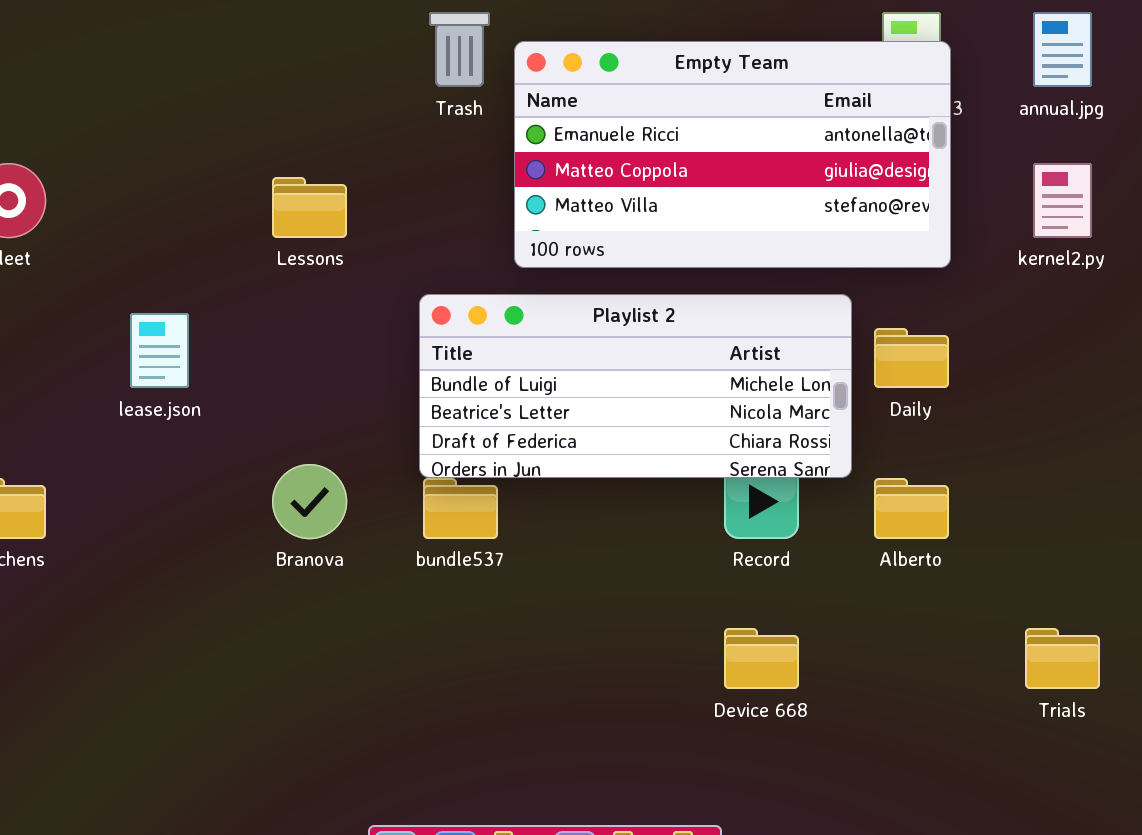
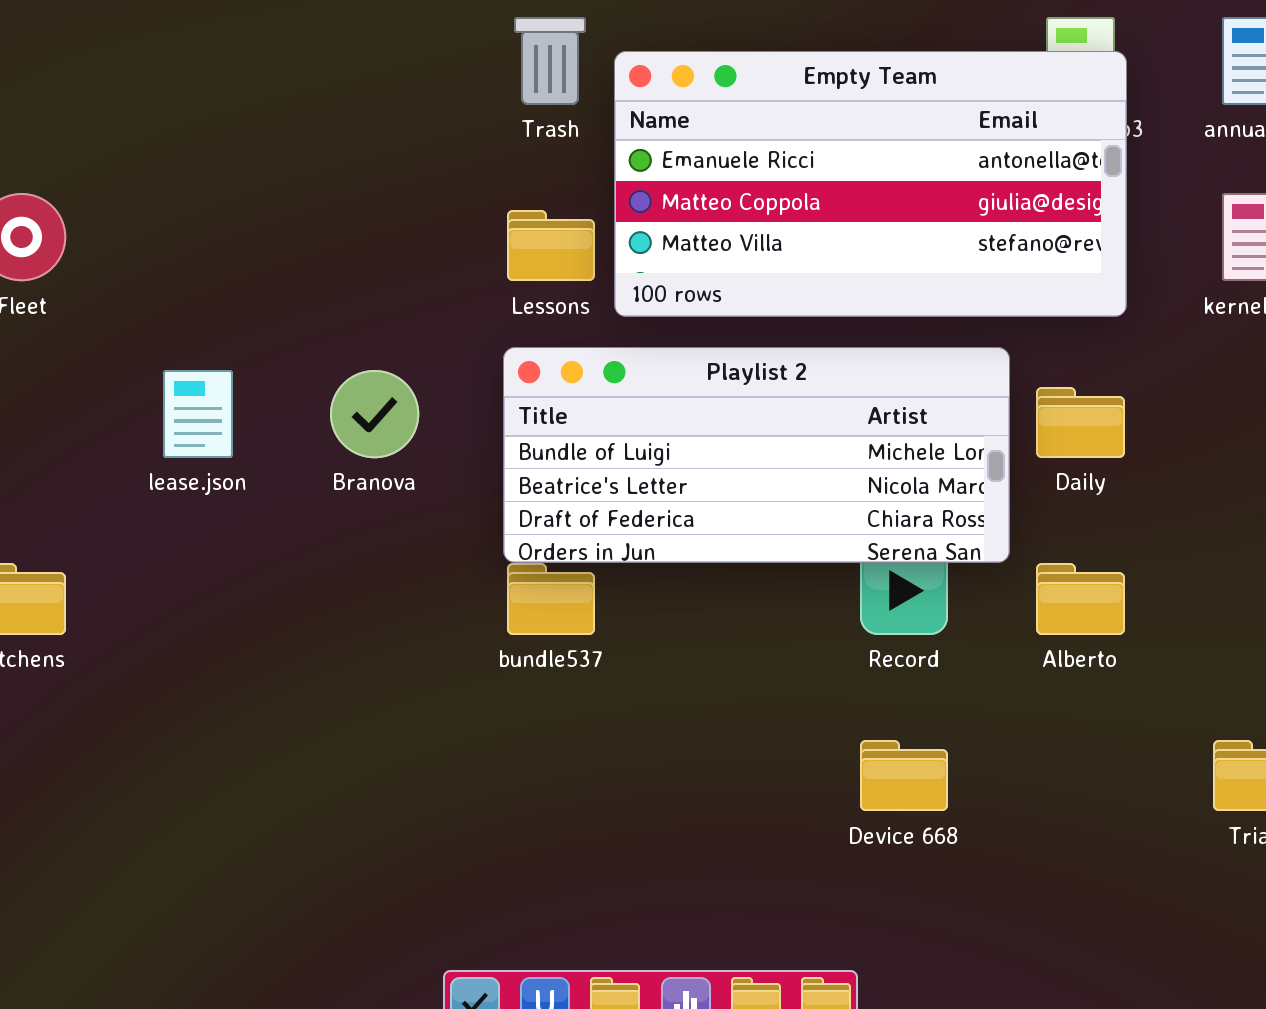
Lessons: [272,177,347,238] -> [507,210,595,281], moved
Branova: [272,464,347,539] -> [330,370,419,458], moved

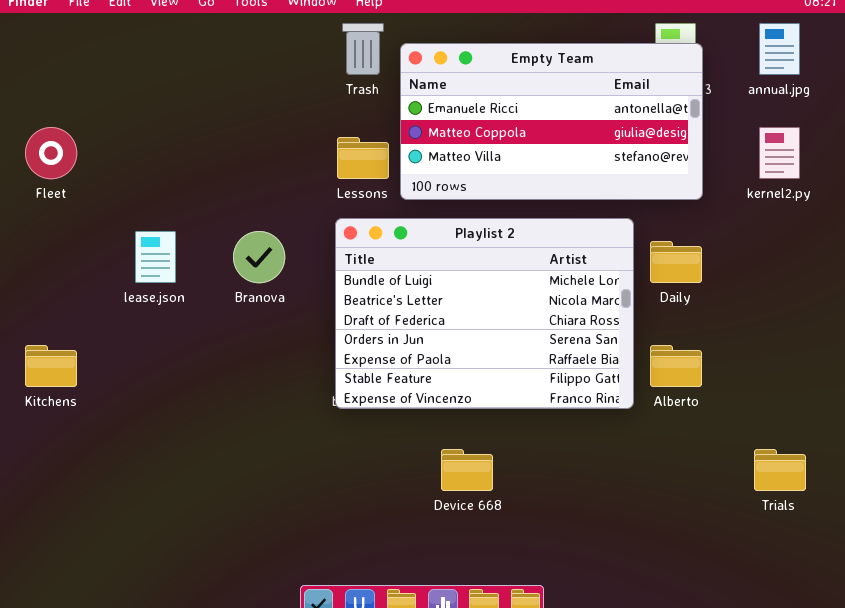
Playlist 2: [503,347,1010,563] -> [335,218,634,409], resized
Device 668: [860,740,948,811] -> [441,449,493,491], moved

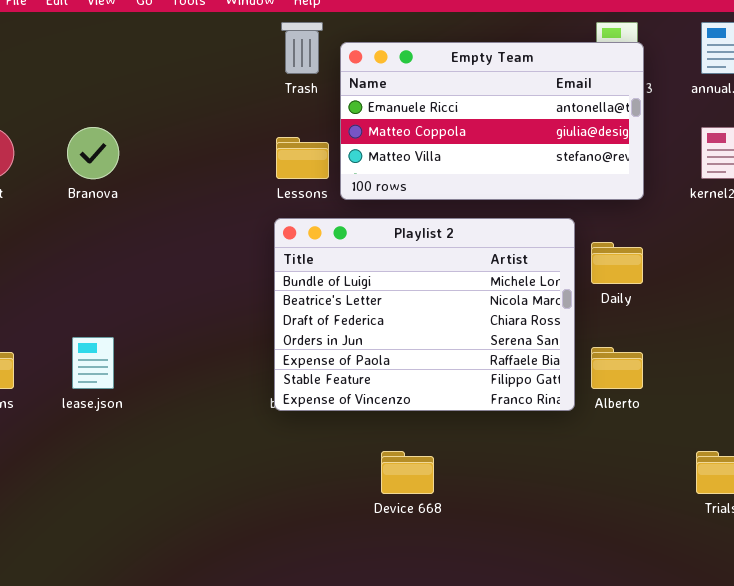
lease.json: [135,231,176,283] -> [72,337,114,389], moved
Branova: [233,231,285,283] -> [67,127,119,179], moved

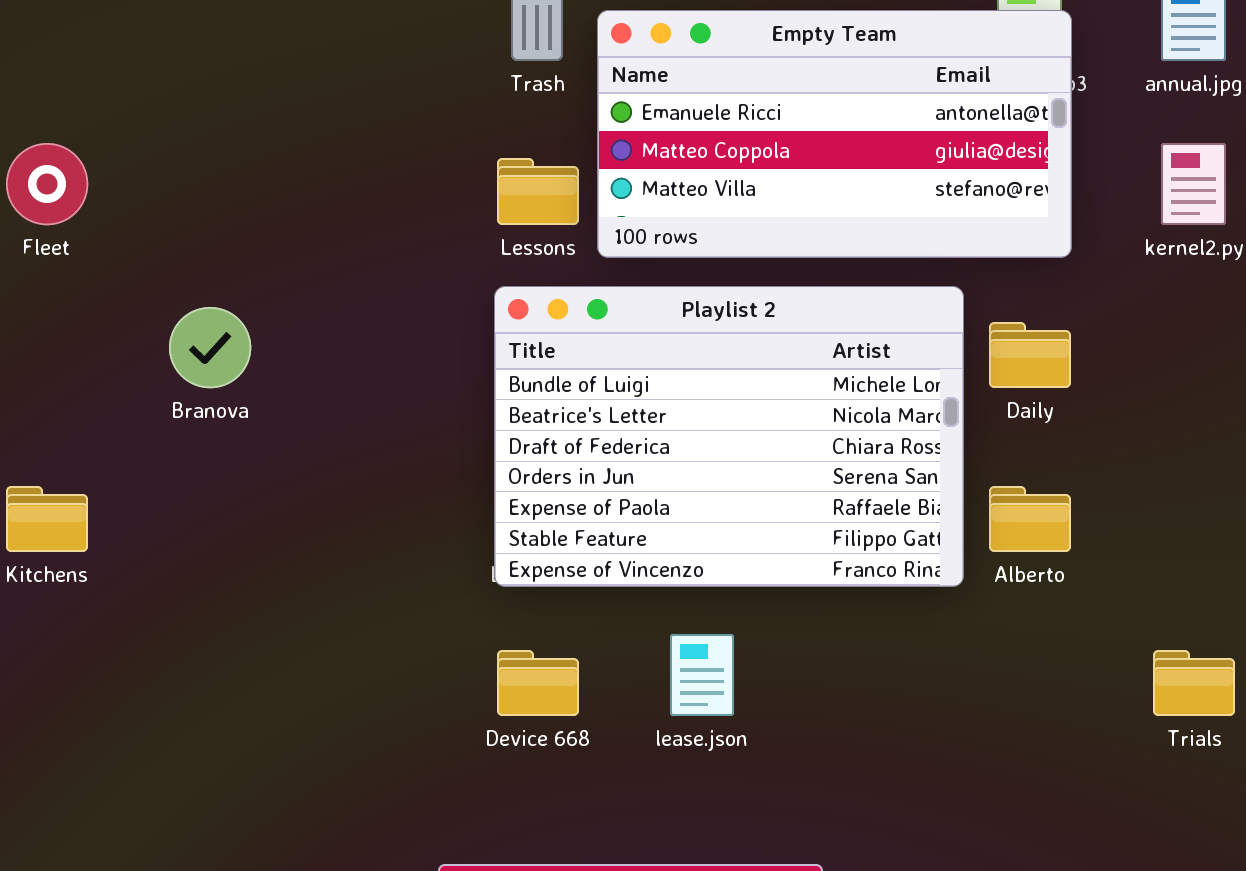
Branova: [67,127,119,179] -> [169,307,251,388], moved
lease.json: [72,337,114,389] -> [670,634,734,716], moved
Device 668: [381,451,434,494] -> [497,650,579,716], moved

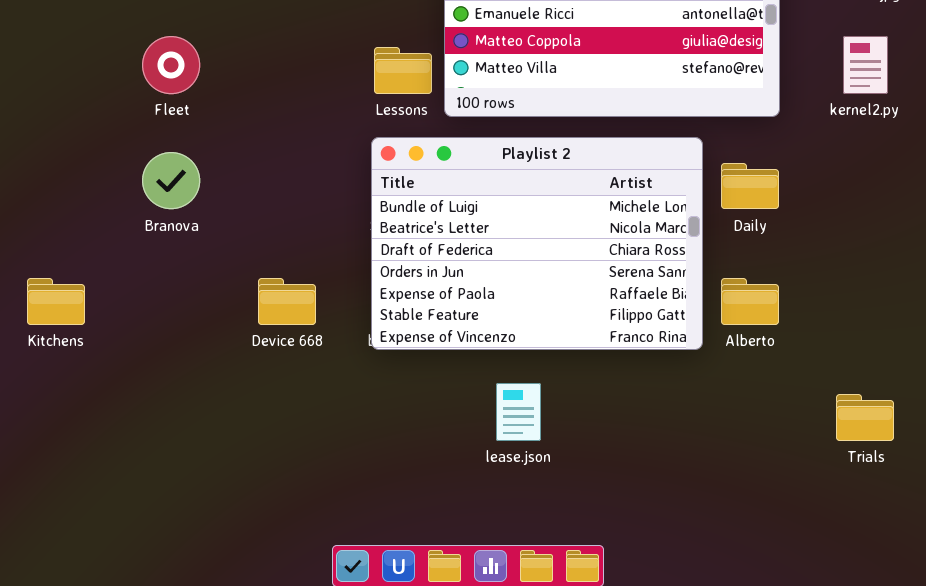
Fleet: [6,143,88,225] -> [142,36,200,94], moved
Device 668: [497,650,579,716] -> [258,278,316,325], moved

